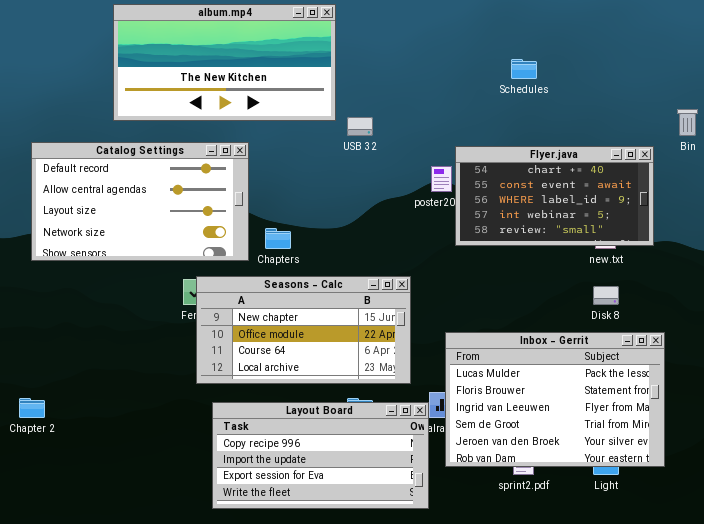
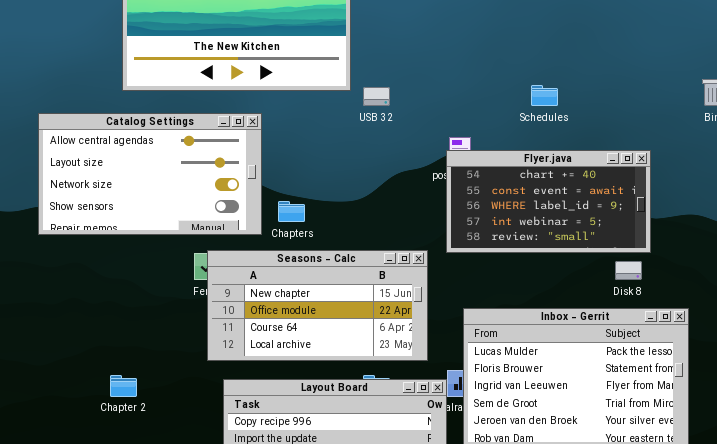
Schedules: [511,59,537,79] -> [531,85,558,106], moved
Catalog Settings: [31,142,249,261] -> [38,113,262,235], scrolled down 1 row
Flyer.java: [455,146,654,246] -> [446,150,651,253], moved
Chapter 2: [19,398,45,418] -> [110,375,137,397], moved

